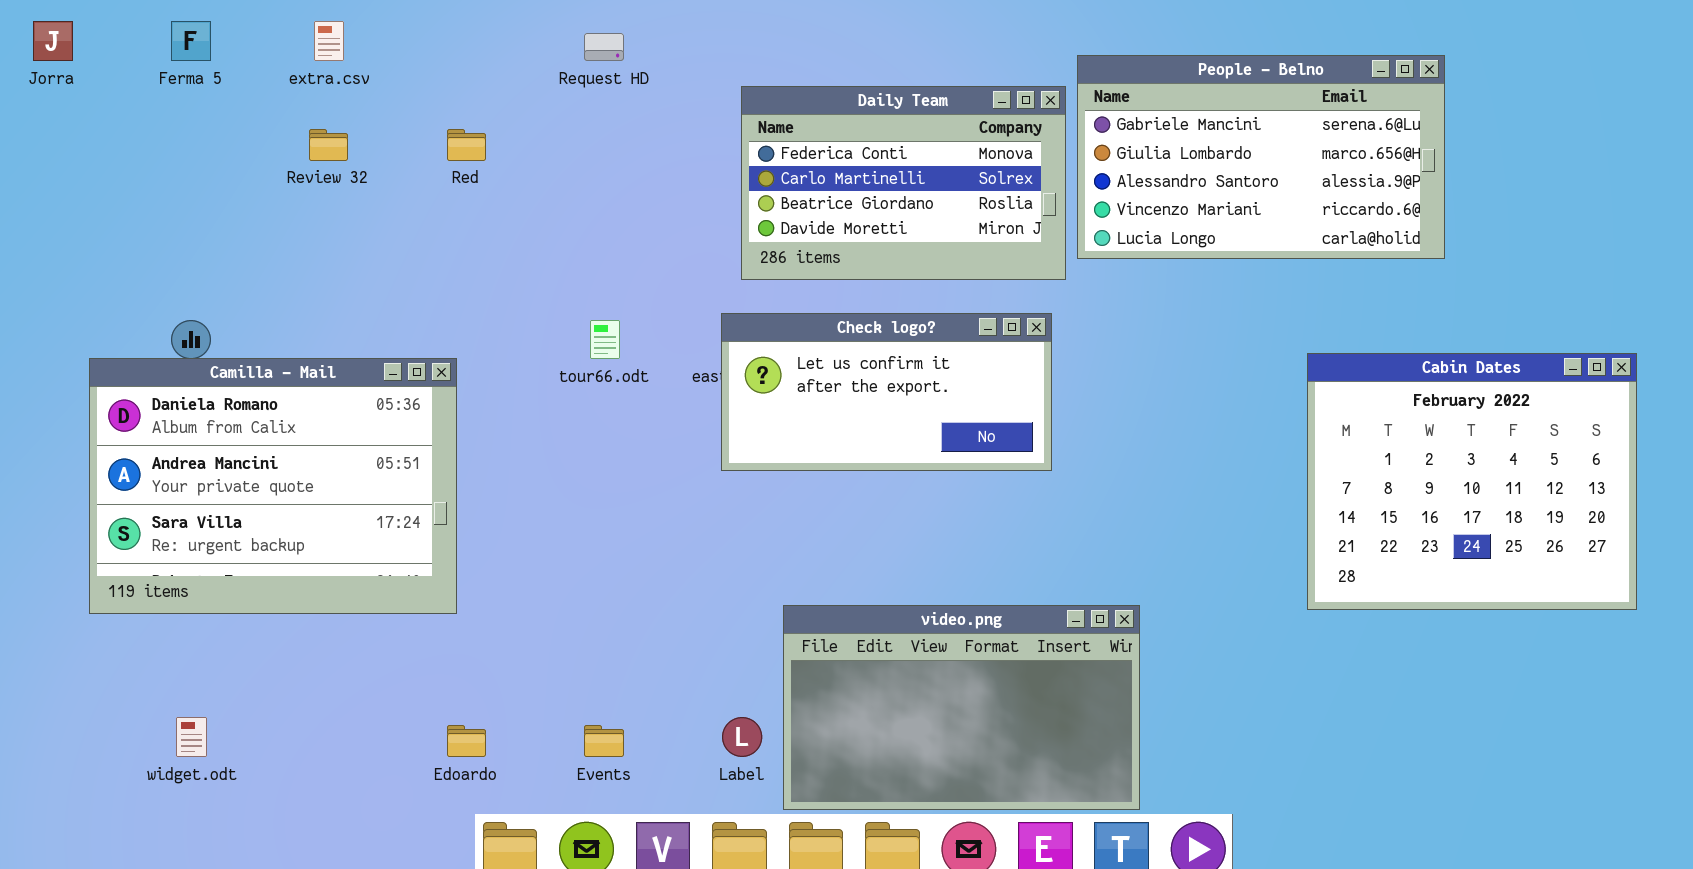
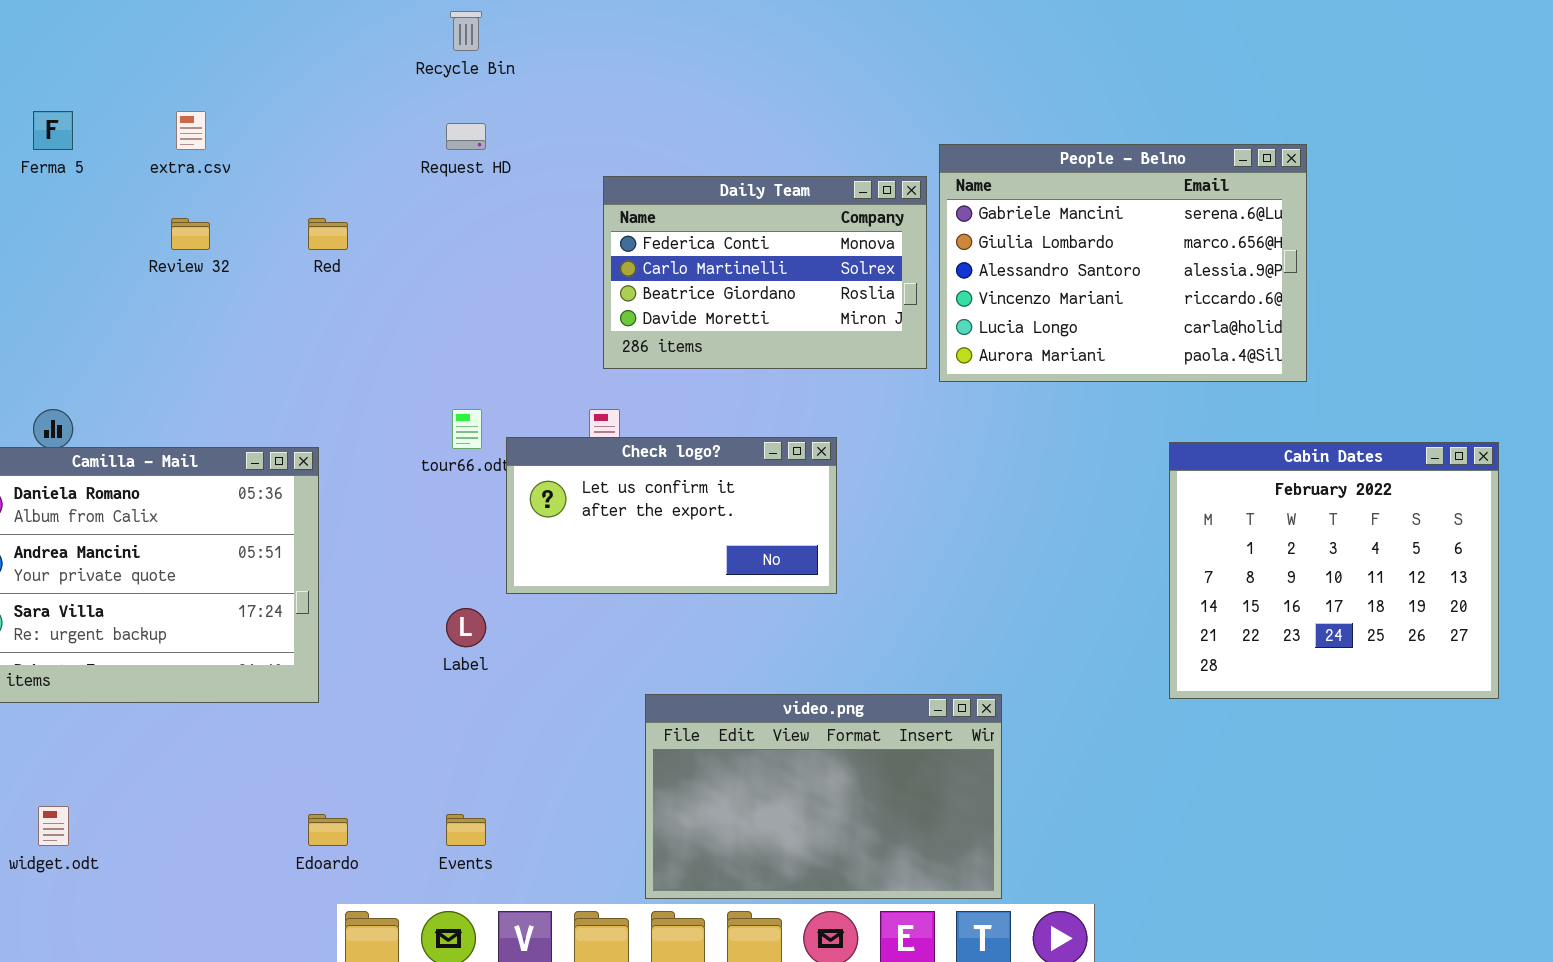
People - Belno: [1077,55,1445,259] -> [939,144,1307,382], resized
Check logo?: [721,313,1052,471] -> [506,437,837,594], moved
Label: [722,717,762,757] -> [446,608,486,647], moved

